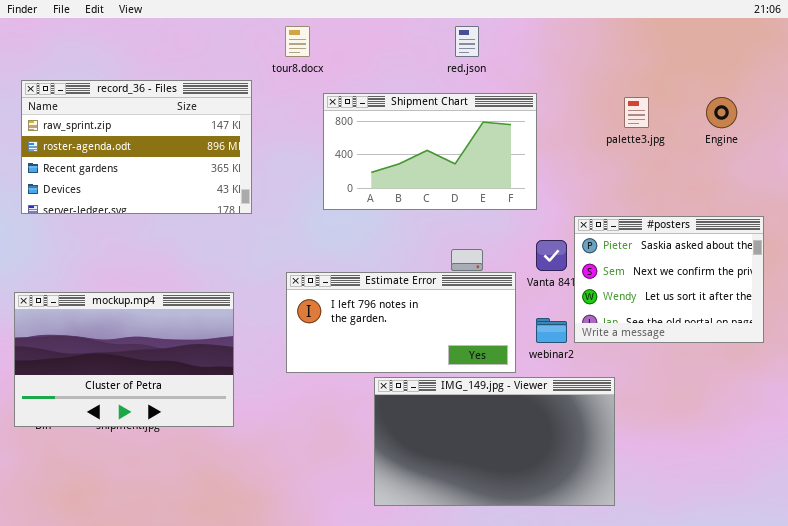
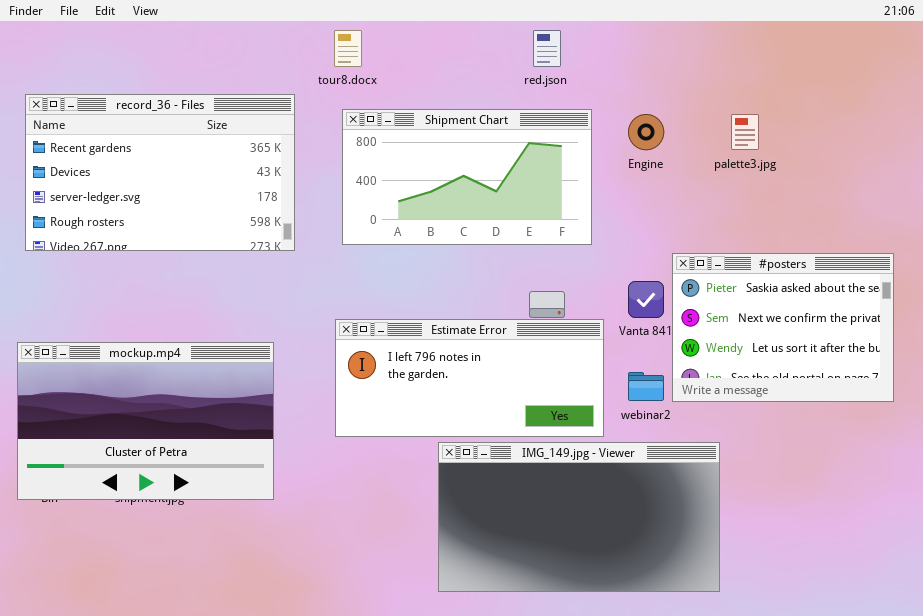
record_36 - Files: [21,80,252,214] -> [25,94,295,251], scrolled down 2 rows
Shipment Chart: [323,93,537,210] -> [342,109,592,245], moved
Engine: [706,97,737,128] -> [628,114,664,150], moved

